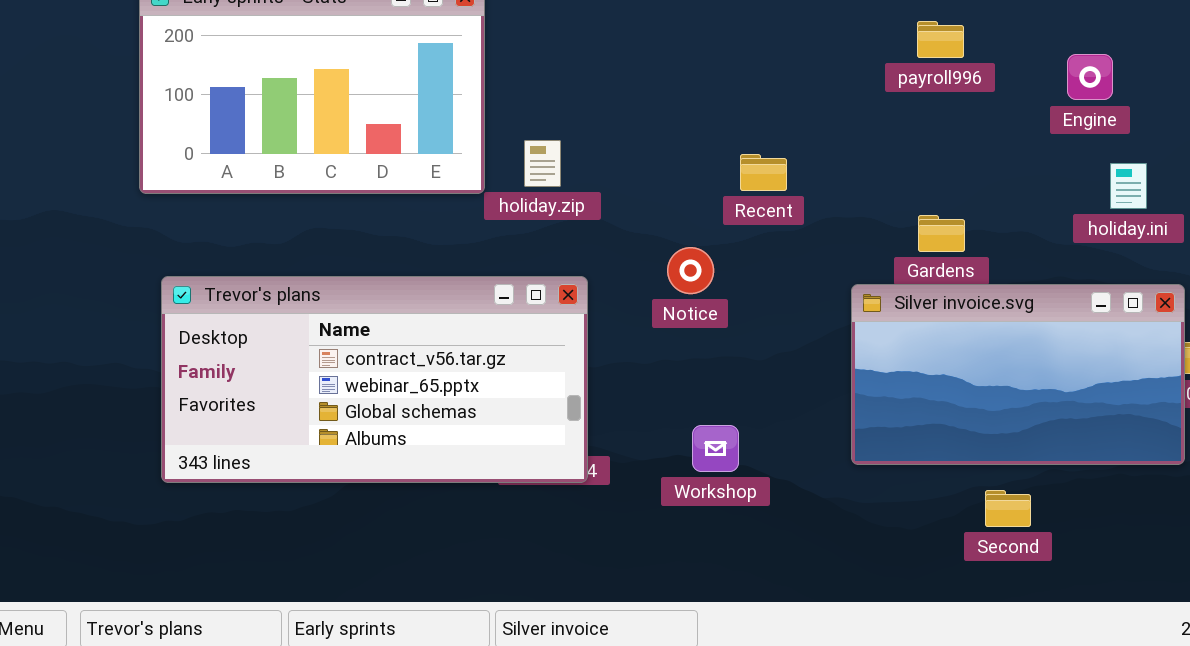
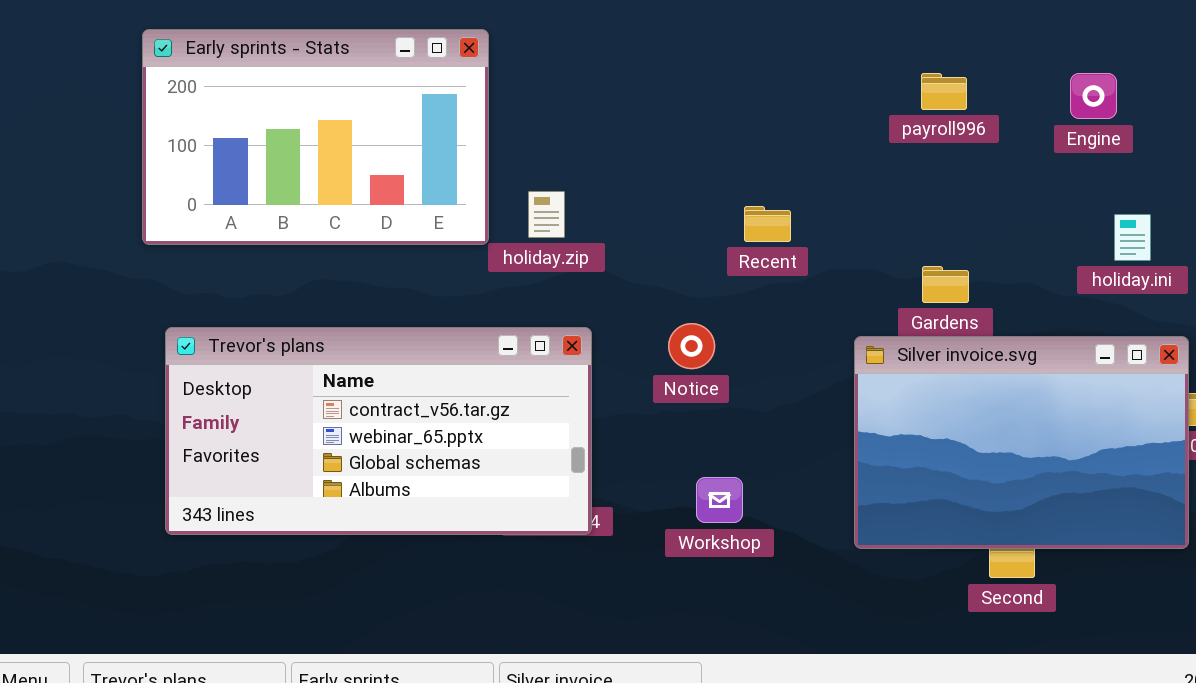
Engine: [1067,54,1113,100] -> [1070,73,1117,119], moved
Notice: [667,247,714,294] -> [668,323,715,369], moved
Silver invoice.svg: [851,284,1185,465] -> [854,336,1189,549], resized

